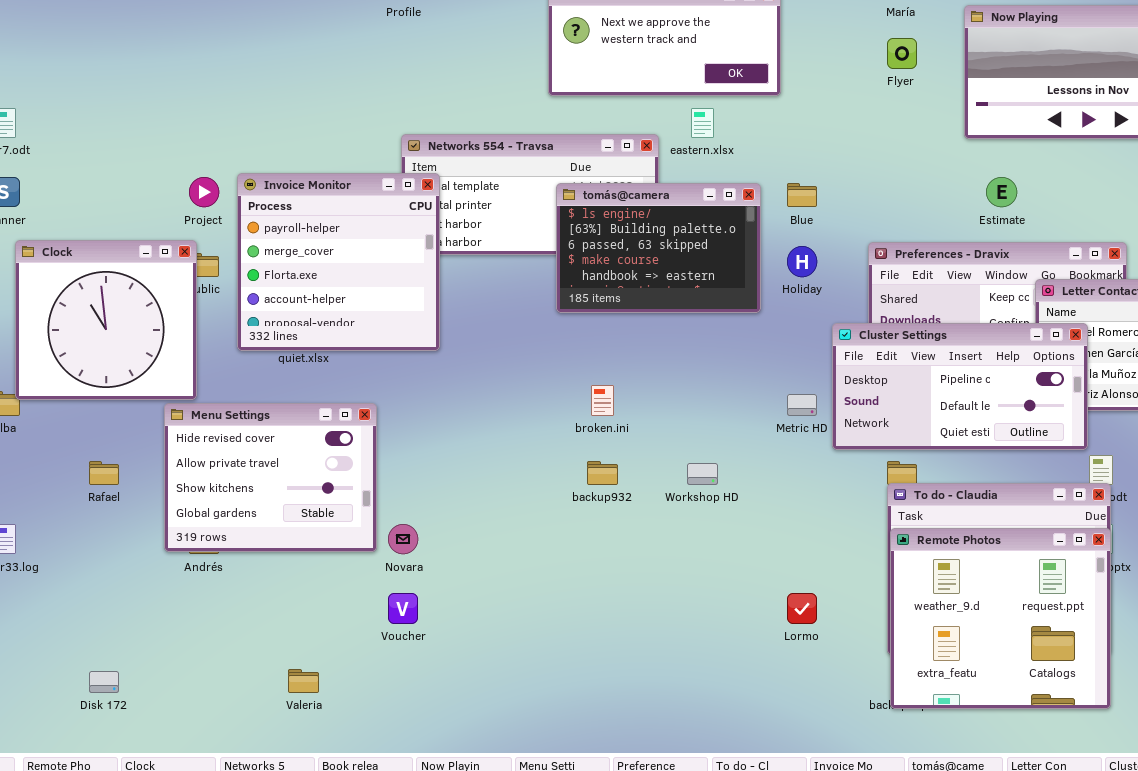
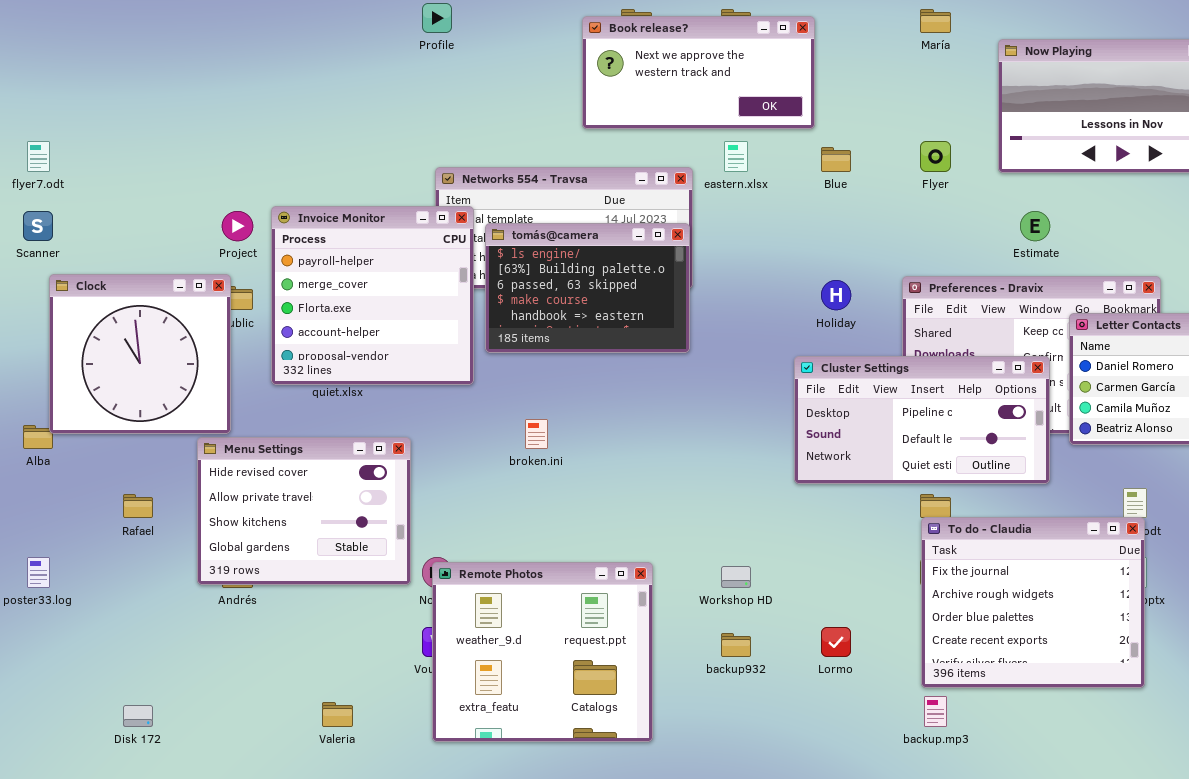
Flyer: [887,38,917,69] -> [920,141,951,172], moved
tomás@camera: [556,183,761,313] -> [485,223,690,353], moved
Blue: [787,183,817,207] -> [821,147,851,172], moved
Cluster Settings: [832,323,1088,450] -> [794,356,1050,484], moved
broken.ini: [591,385,614,416] -> [525,419,548,449], moved
backup932: [587,461,618,485] -> [721,633,751,657], moved
Workshop HD: [687,463,718,485] -> [721,566,751,588], moved
Remote Photos: [890,528,1111,709] -> [432,562,653,742], moved

